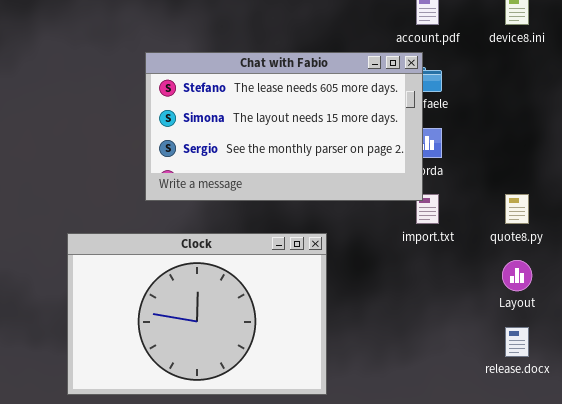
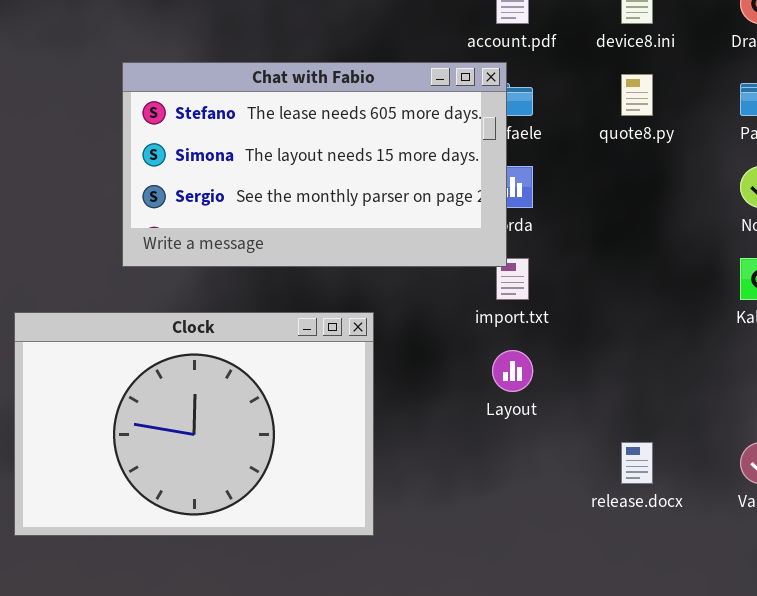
quote8.py: [505,194,529,224] -> [621,74,653,116], moved
Layout: [502,260,532,291] -> [492,350,533,392], moved

